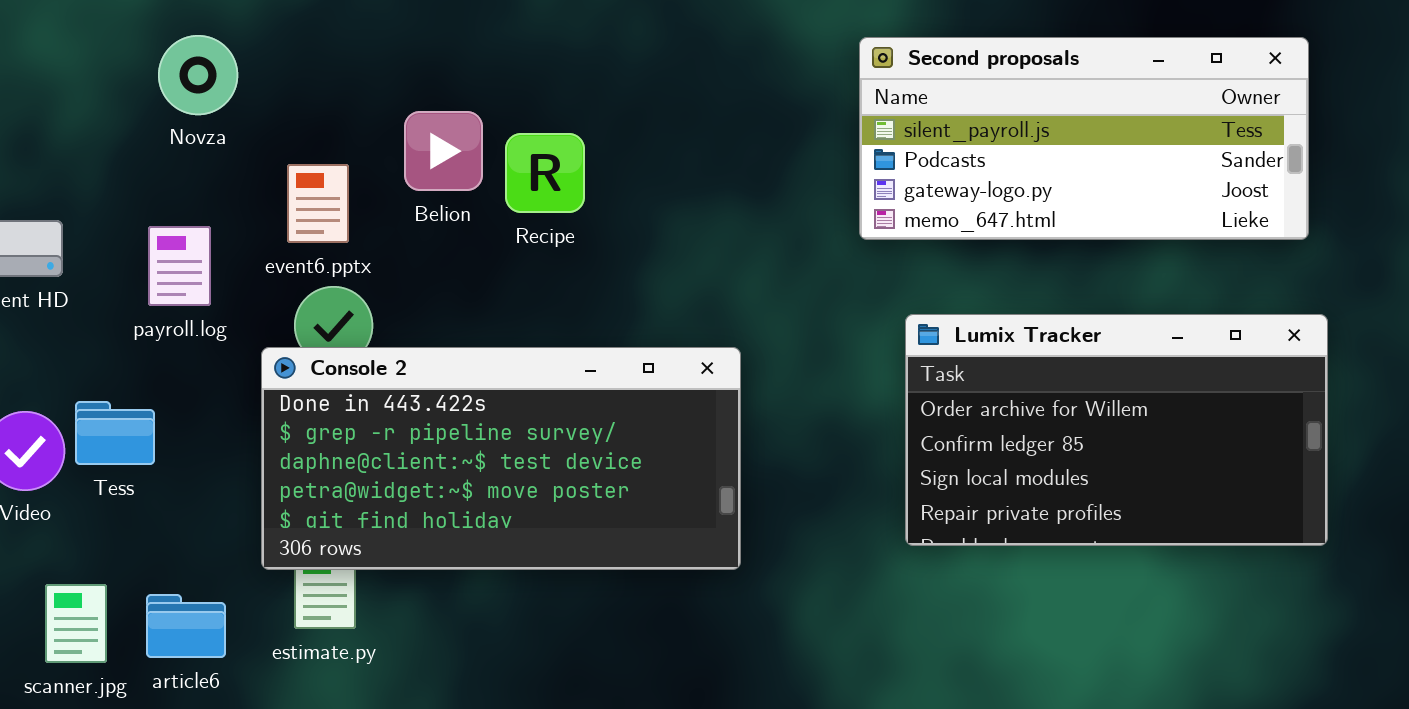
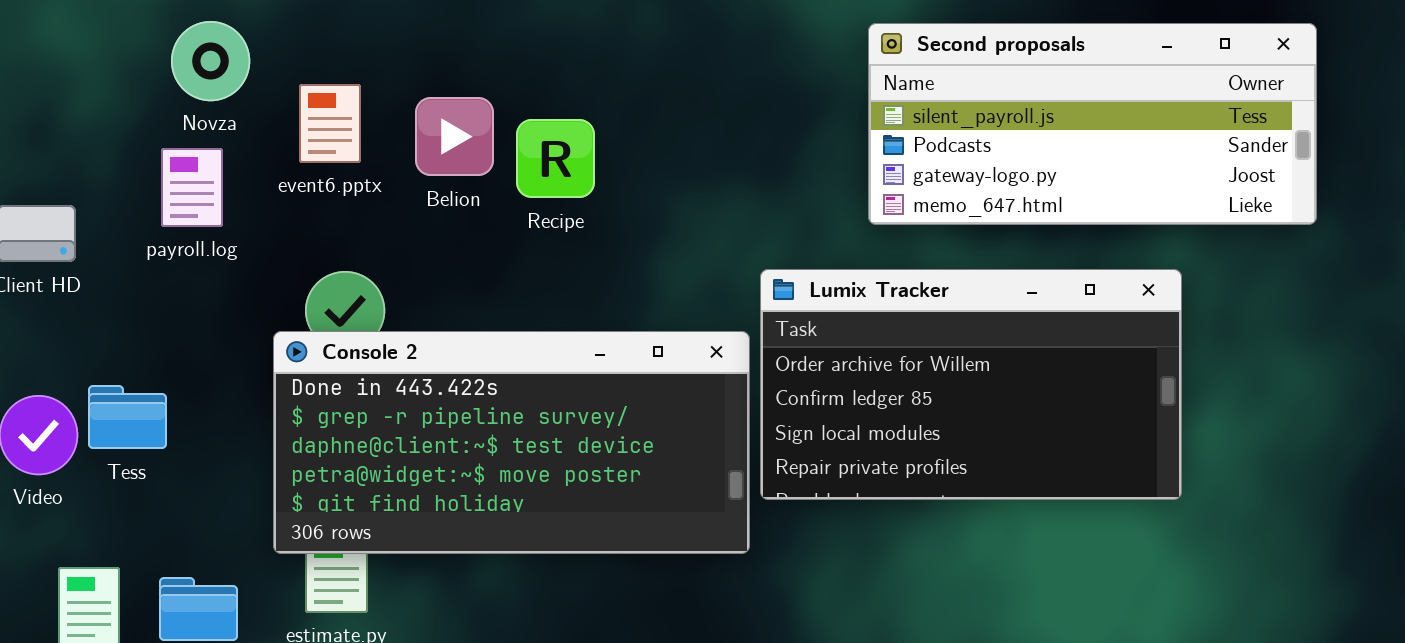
event6.pptx: [287,164,349,243] -> [299,84,361,163], moved
payroll.log: [148,226,211,306] -> [161,148,223,227], moved
Lumix Tracker: [905,314,1328,546] -> [760,269,1182,500], moved

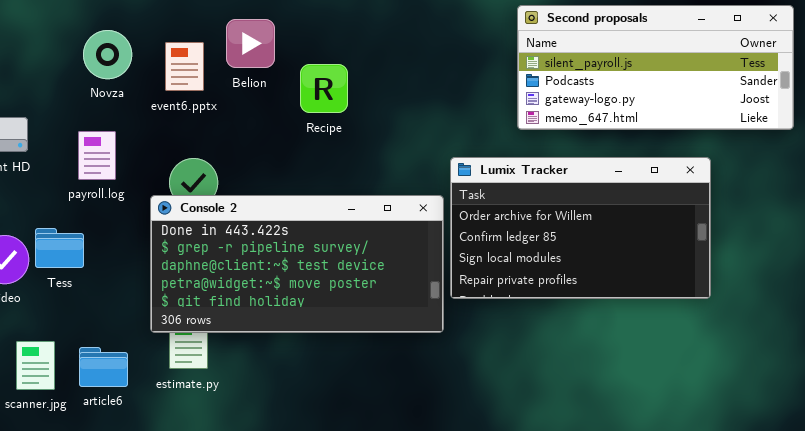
Novza: [171,21,250,101] -> [83,30,132,79], moved
Belion: [415,97,494,176] -> [226,19,275,68], moved
payroll.log: [161,148,223,227] -> [78,131,116,180], moved

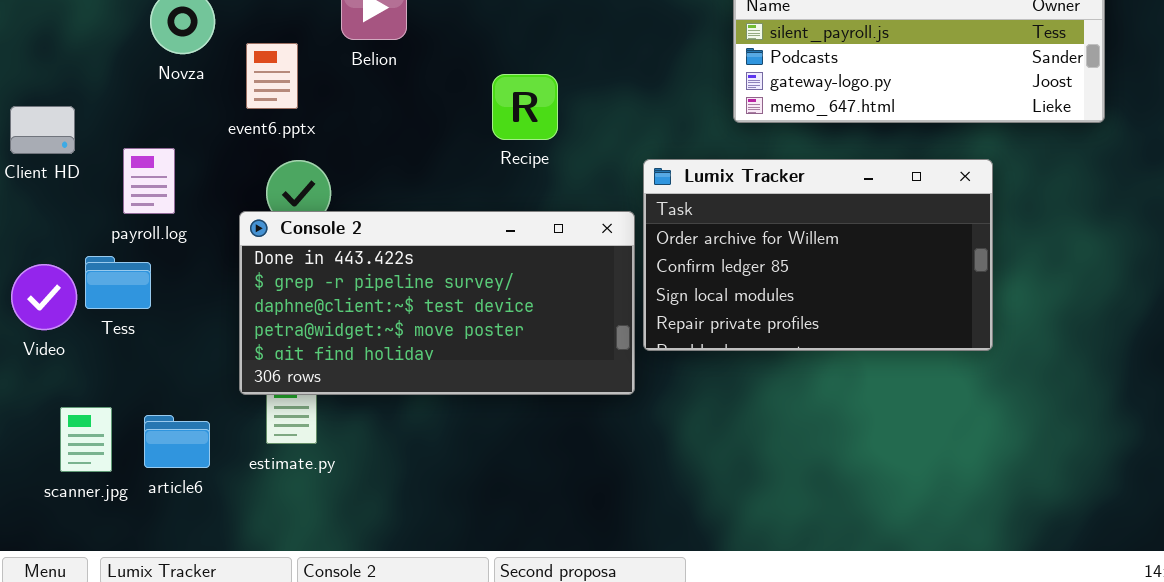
event6.pptx: [165,42,204,91] -> [246,43,298,109], moved
Recipe: [300,64,348,113] -> [492,74,558,140], moved
payroll.log: [78,131,116,180] -> [123,148,175,214], moved

